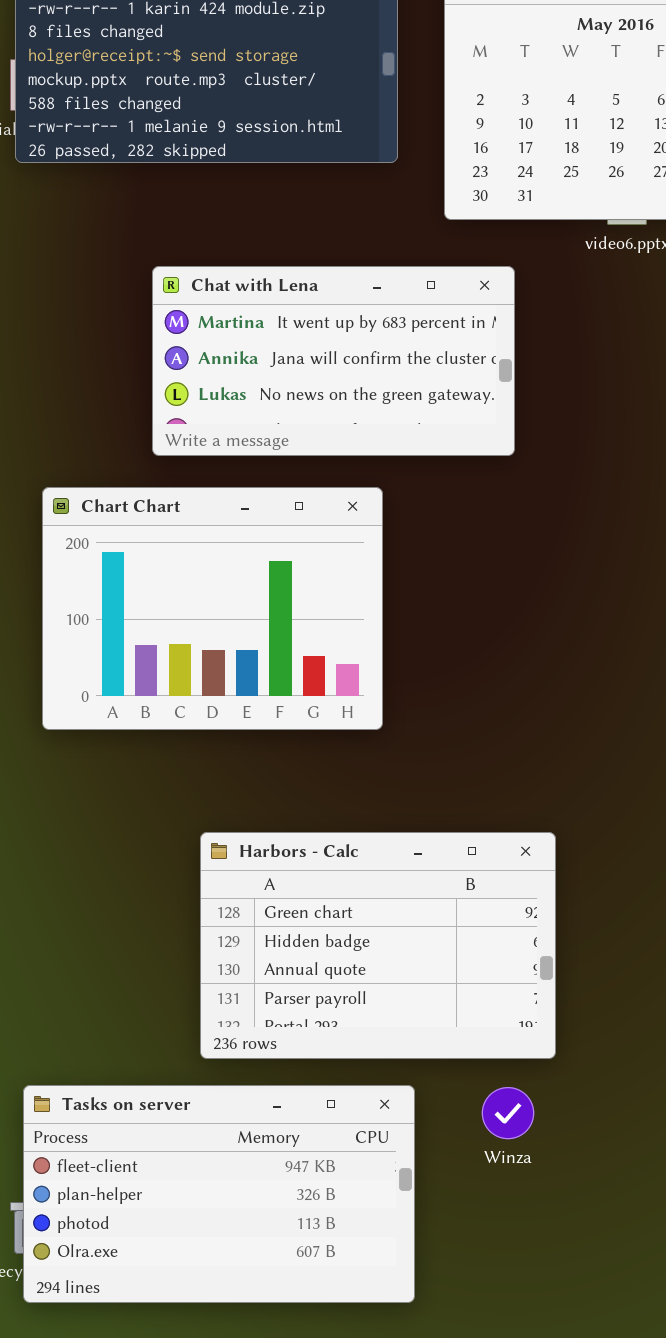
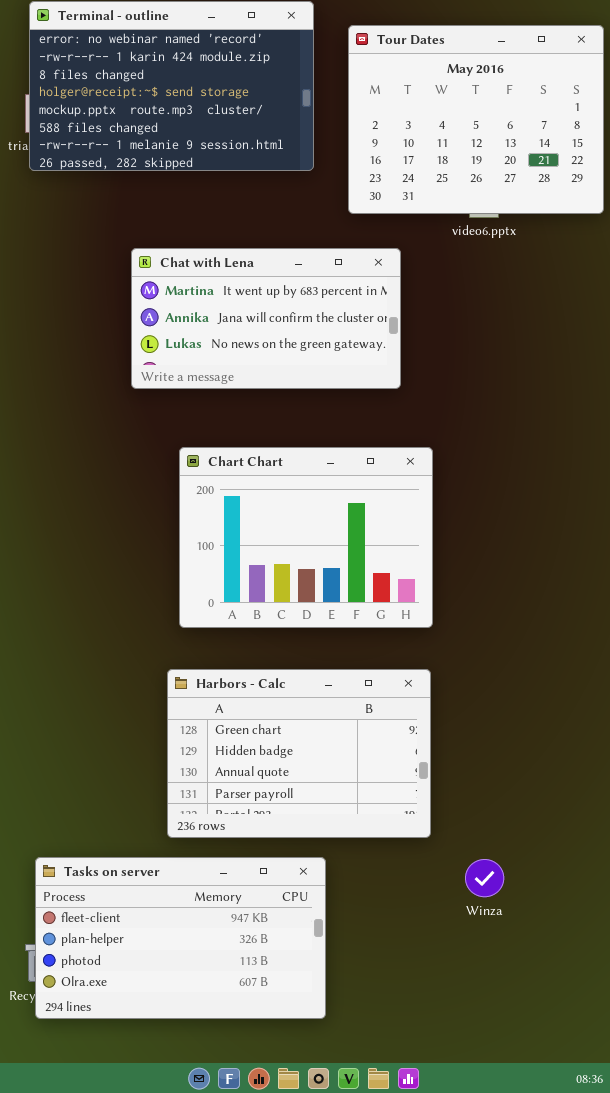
Chart Chart: [42,487,383,730] -> [179,447,433,628], moved
Winza: [482,1087,534,1139] -> [465,859,504,897], moved

